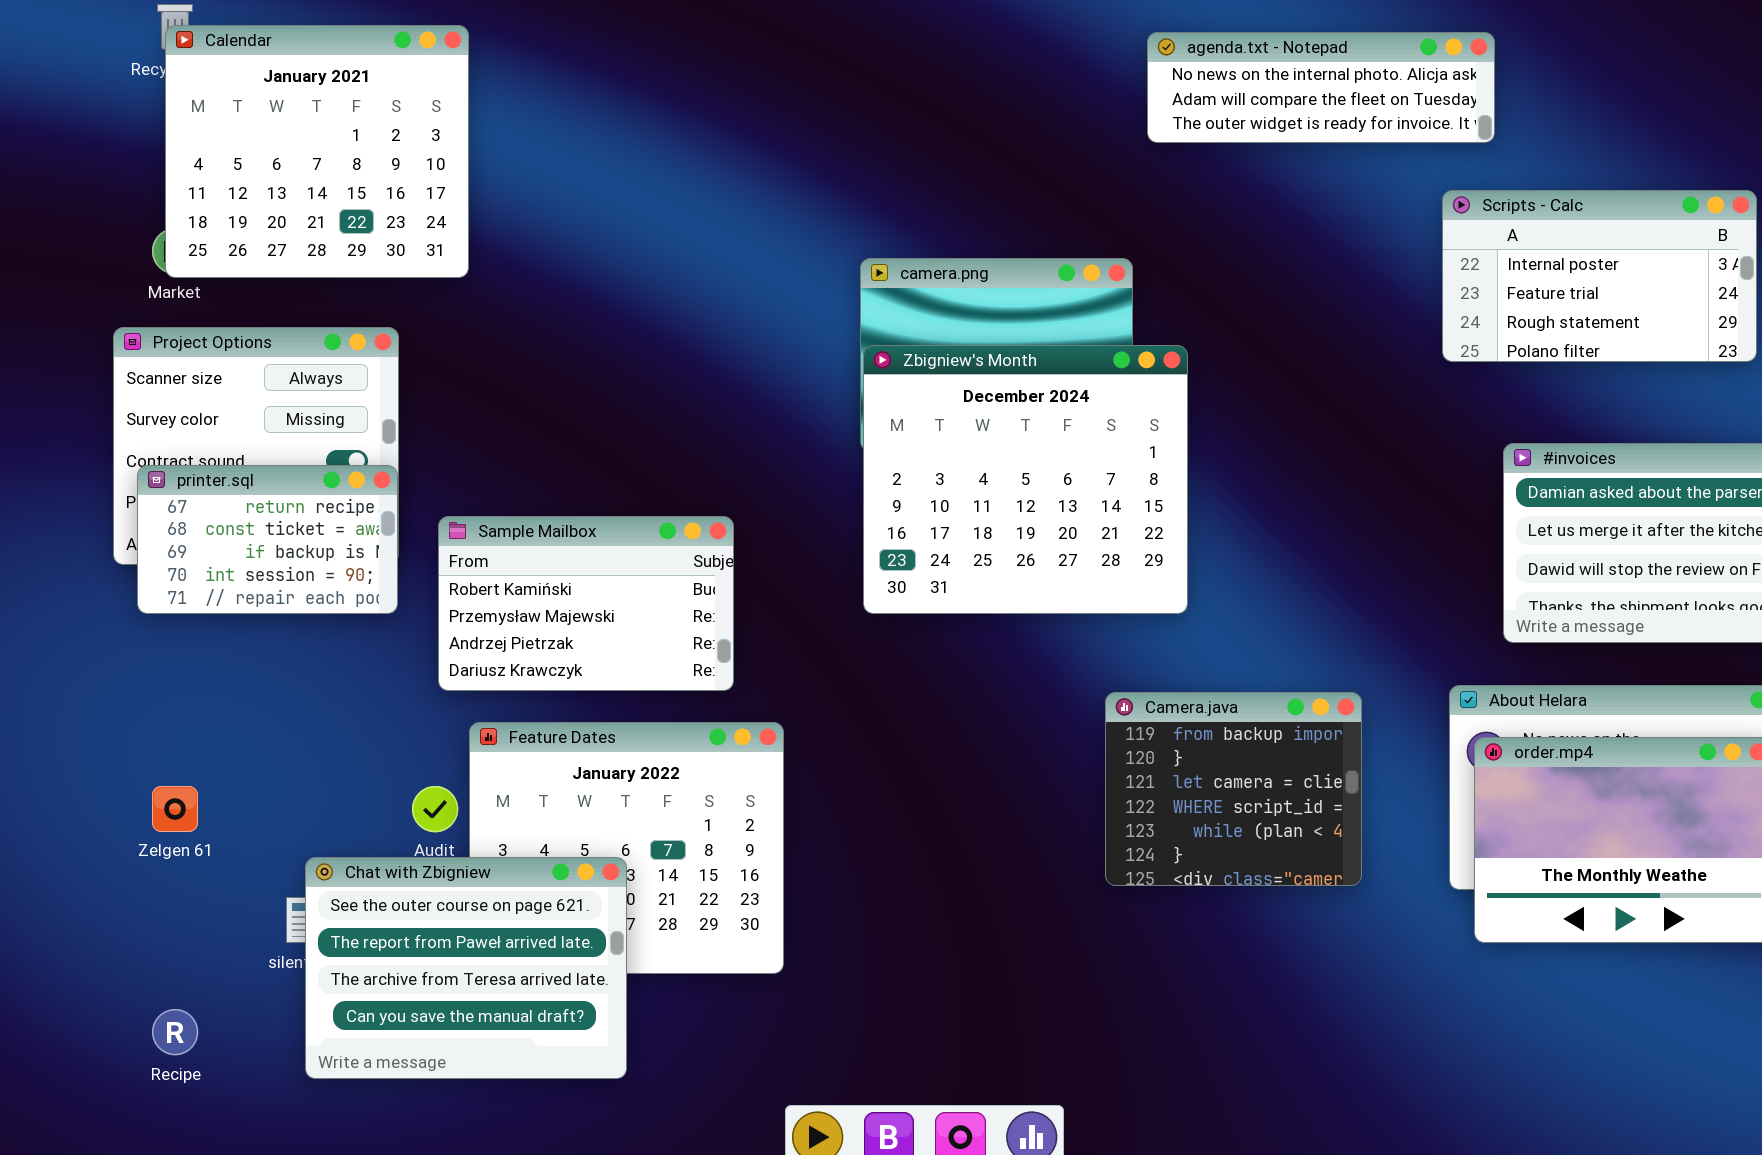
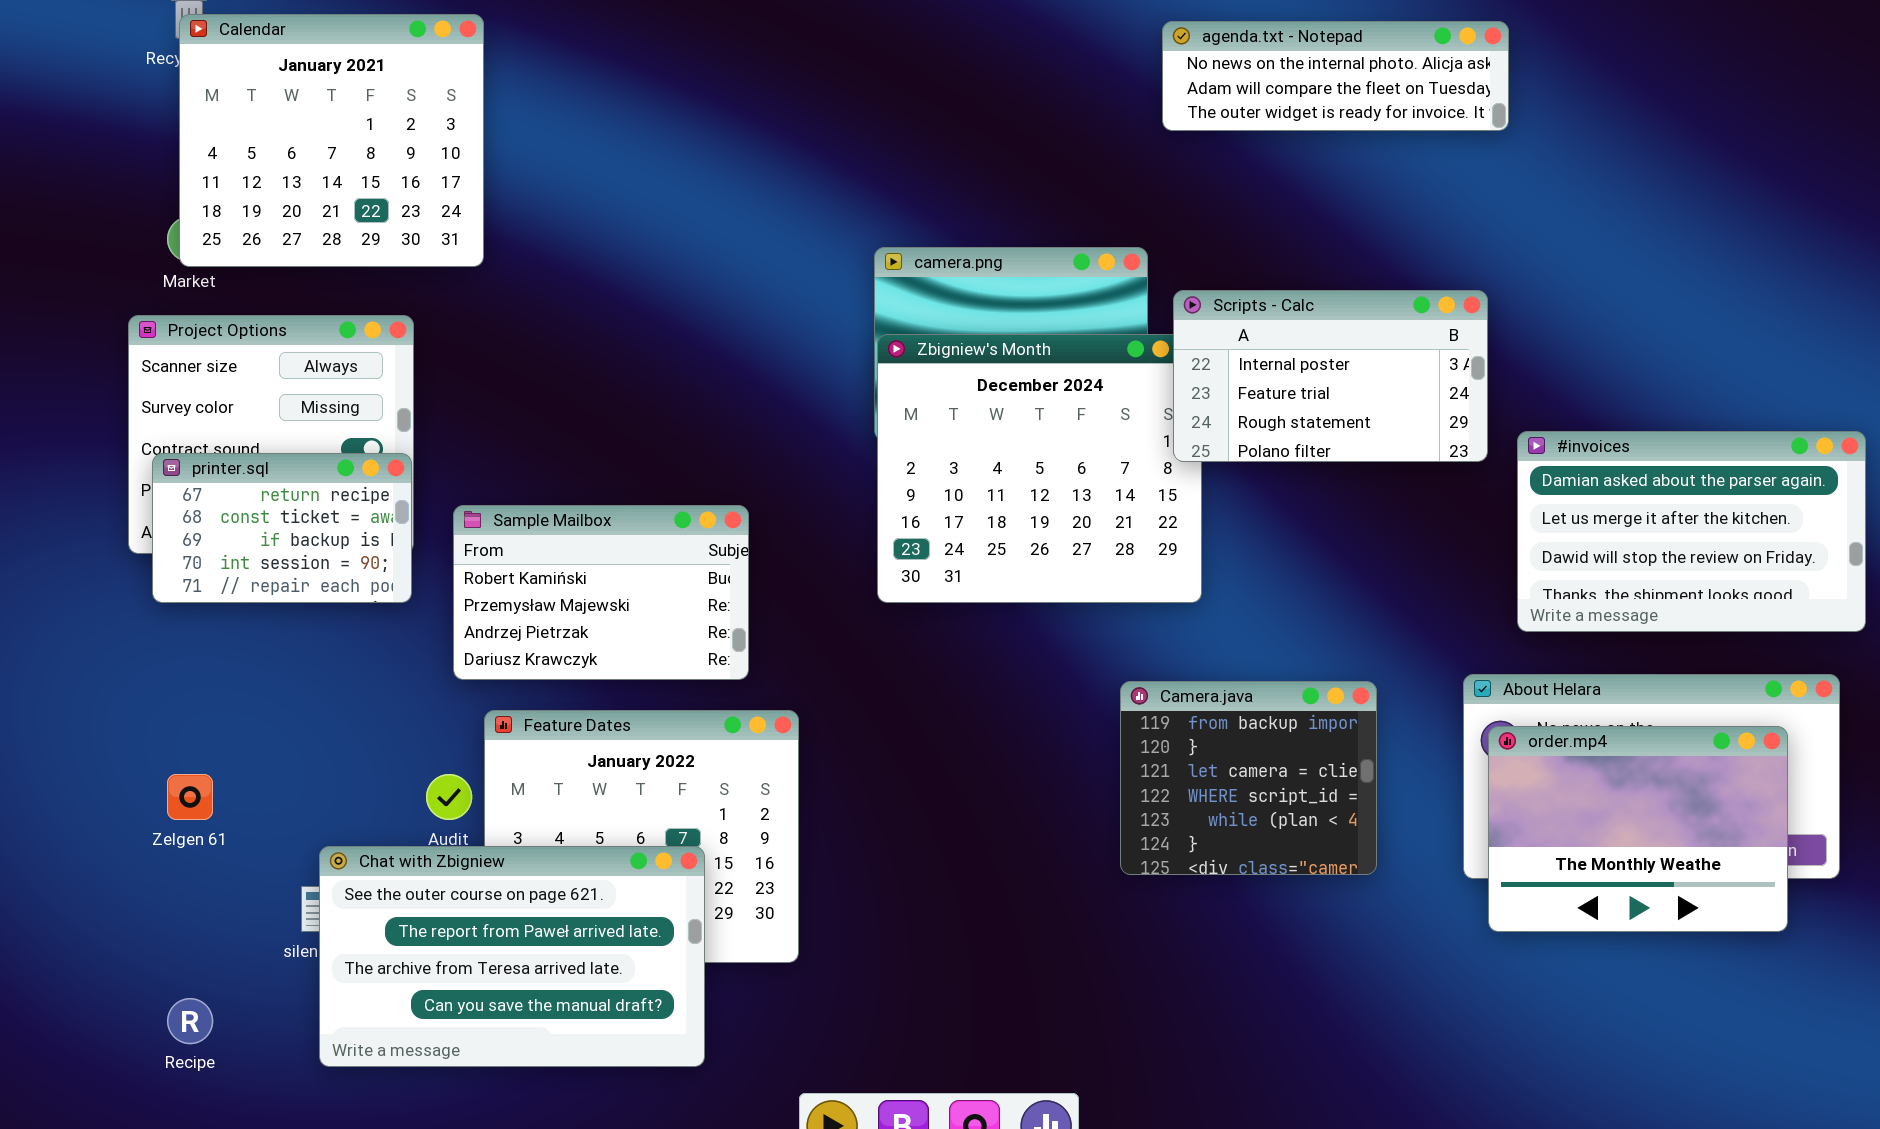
Scripts - Calc: [1442,190,1757,362] -> [1173,290,1488,462], moved
Chat with Zbigniew: [305,857,627,1079] -> [319,846,705,1067], resized

